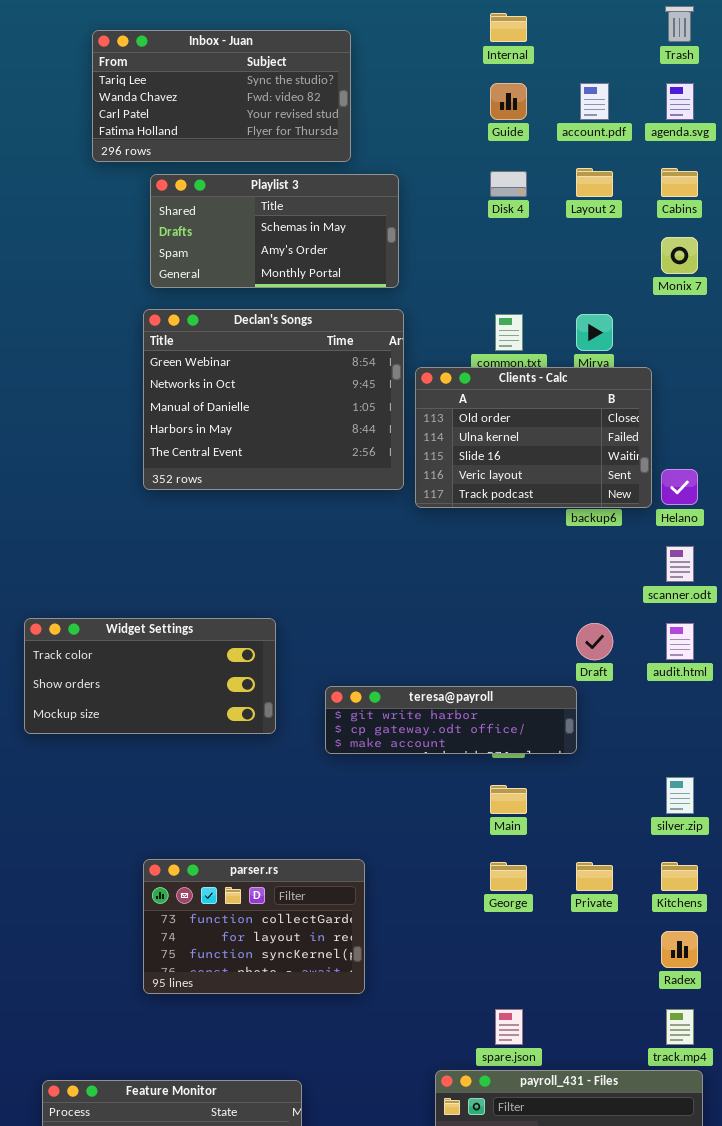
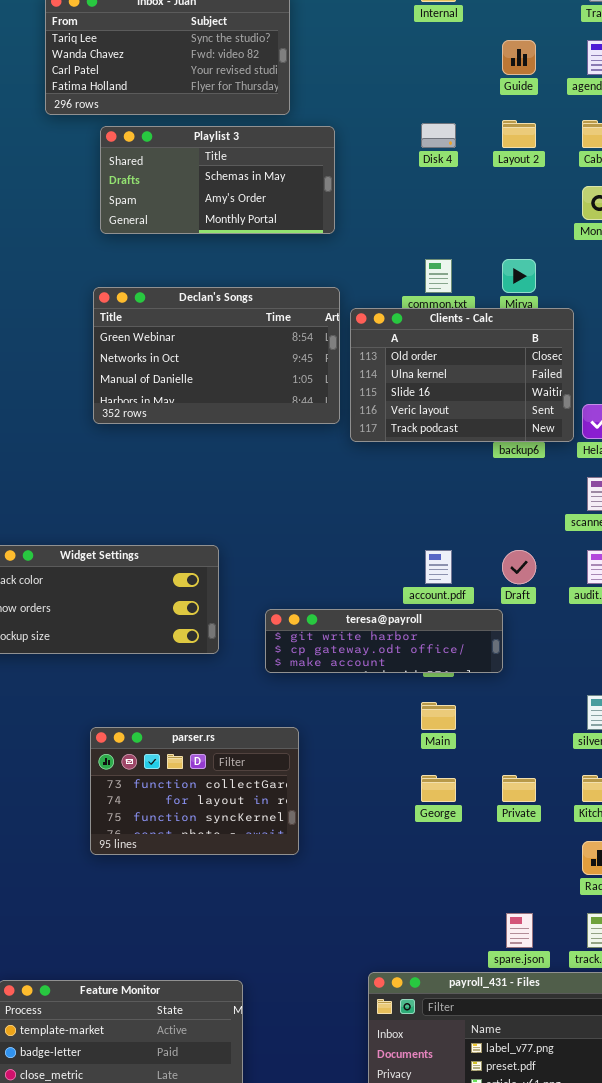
Guide: [490,83,527,120] -> [502,40,536,75], moved
account.pdf: [580,83,609,120] -> [425,550,452,584], moved
Declan's Songs: [143,309,404,490] -> [93,287,340,424], resized
parser.rs: [143,859,365,994] -> [90,727,299,855], moved
spare.json: [495,1009,523,1045] -> [506,913,533,948], moved

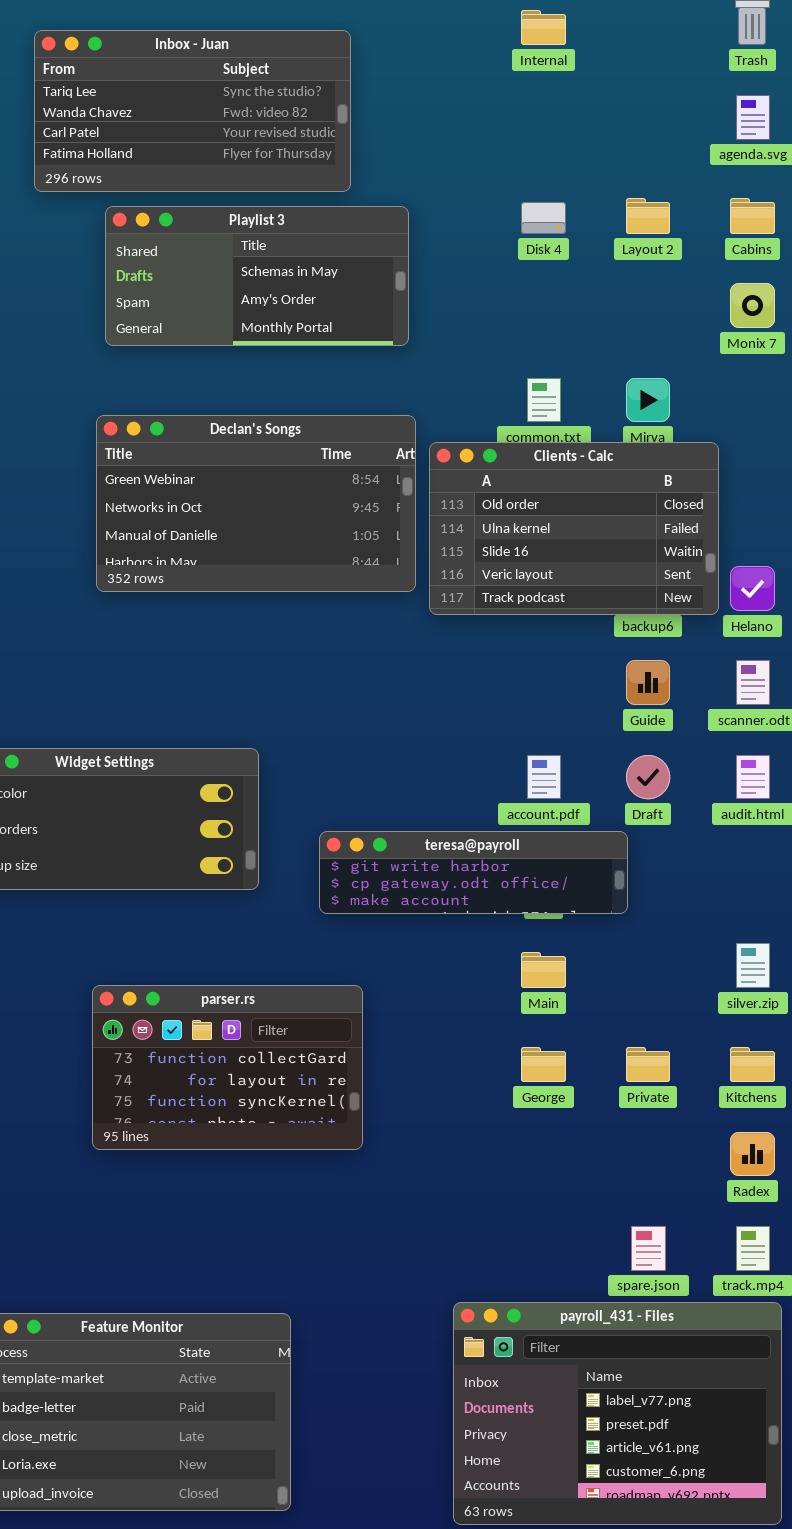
Guide: [502,40,536,75] -> [626,660,670,705], moved

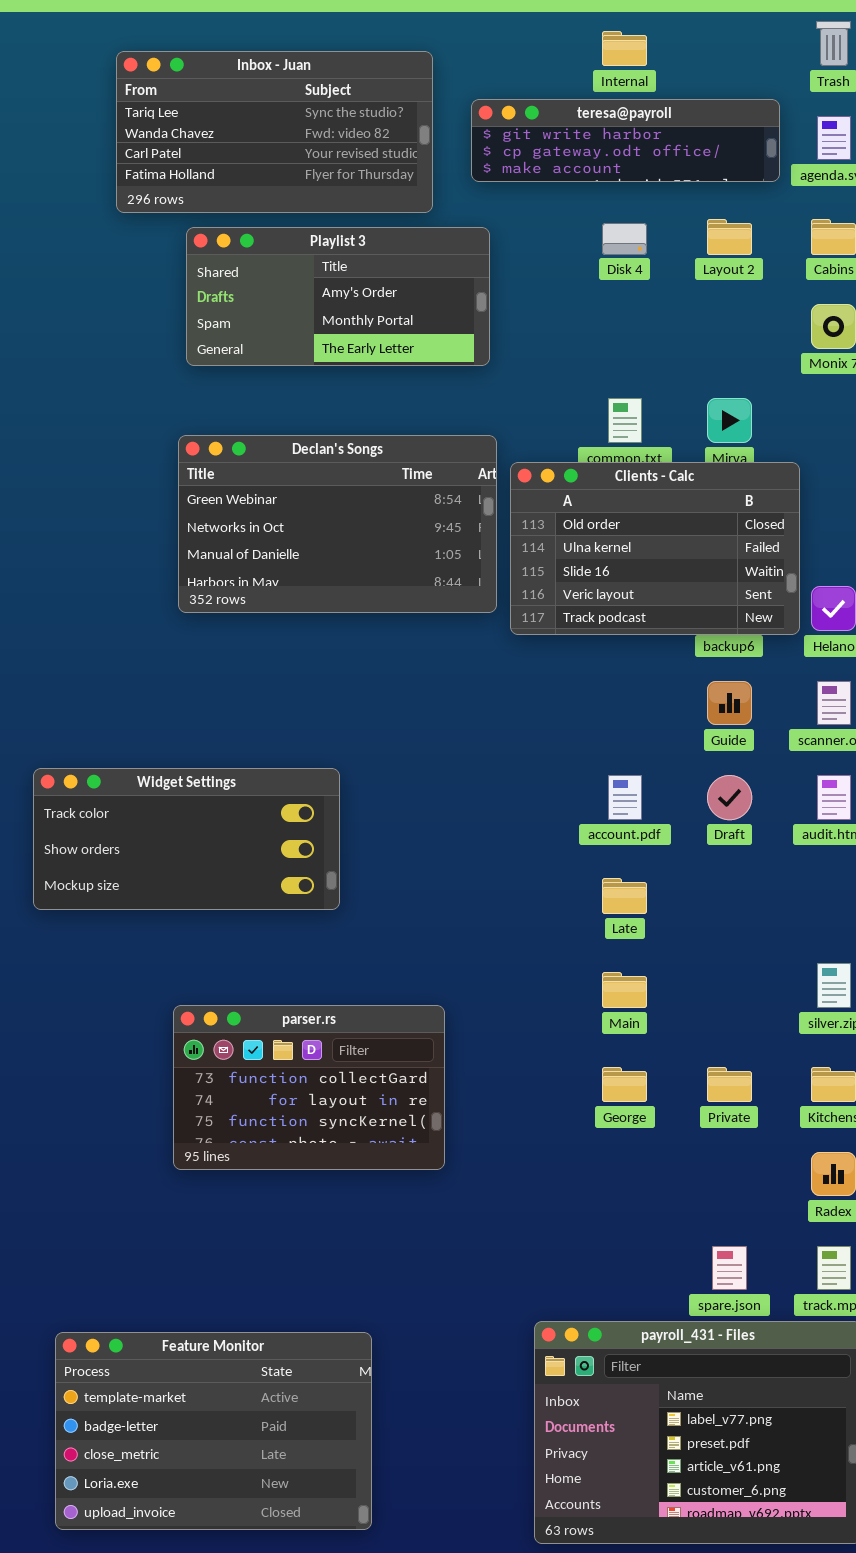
Playlist 3: [105,206,409,346] -> [186,227,490,366], scrolled down 1 row
teresa@payroll: [319,831,628,914] -> [471,99,780,182], moved

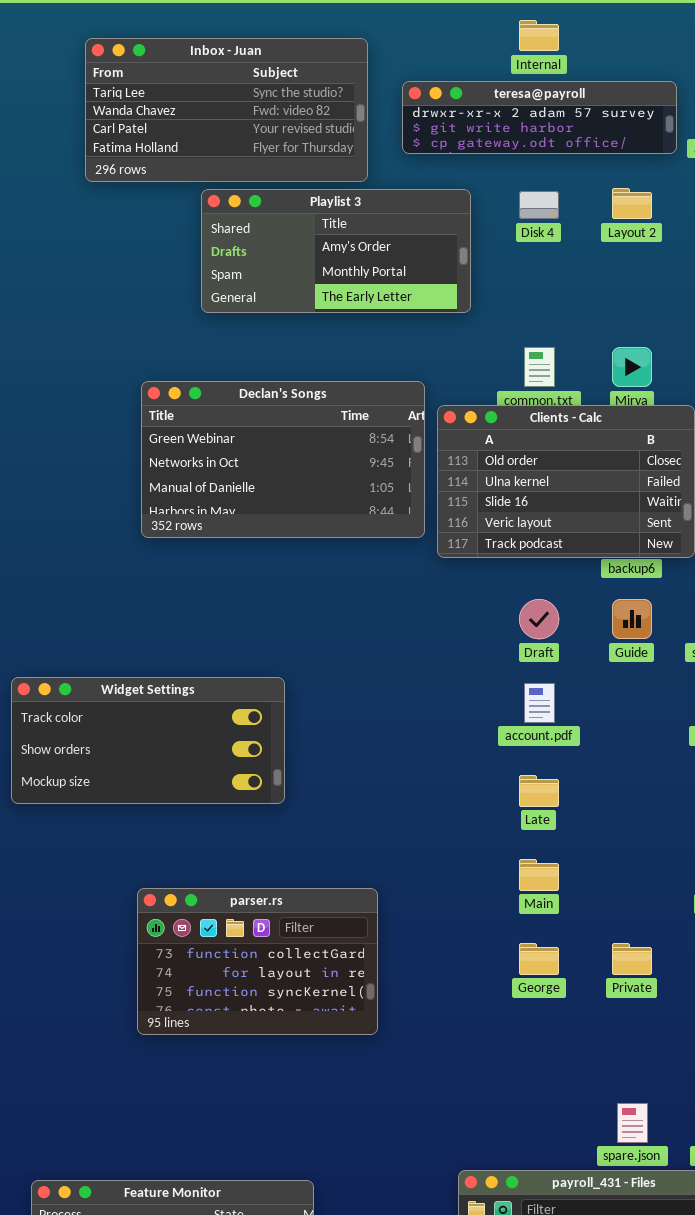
teresa@payroll: [471,99,780,182] -> [402,81,677,154], scrolled up 1 row
Playlist 3: [186,227,490,366] -> [201,189,471,313], moved
Draft: [707,775,752,820] -> [519,599,559,639], moved

